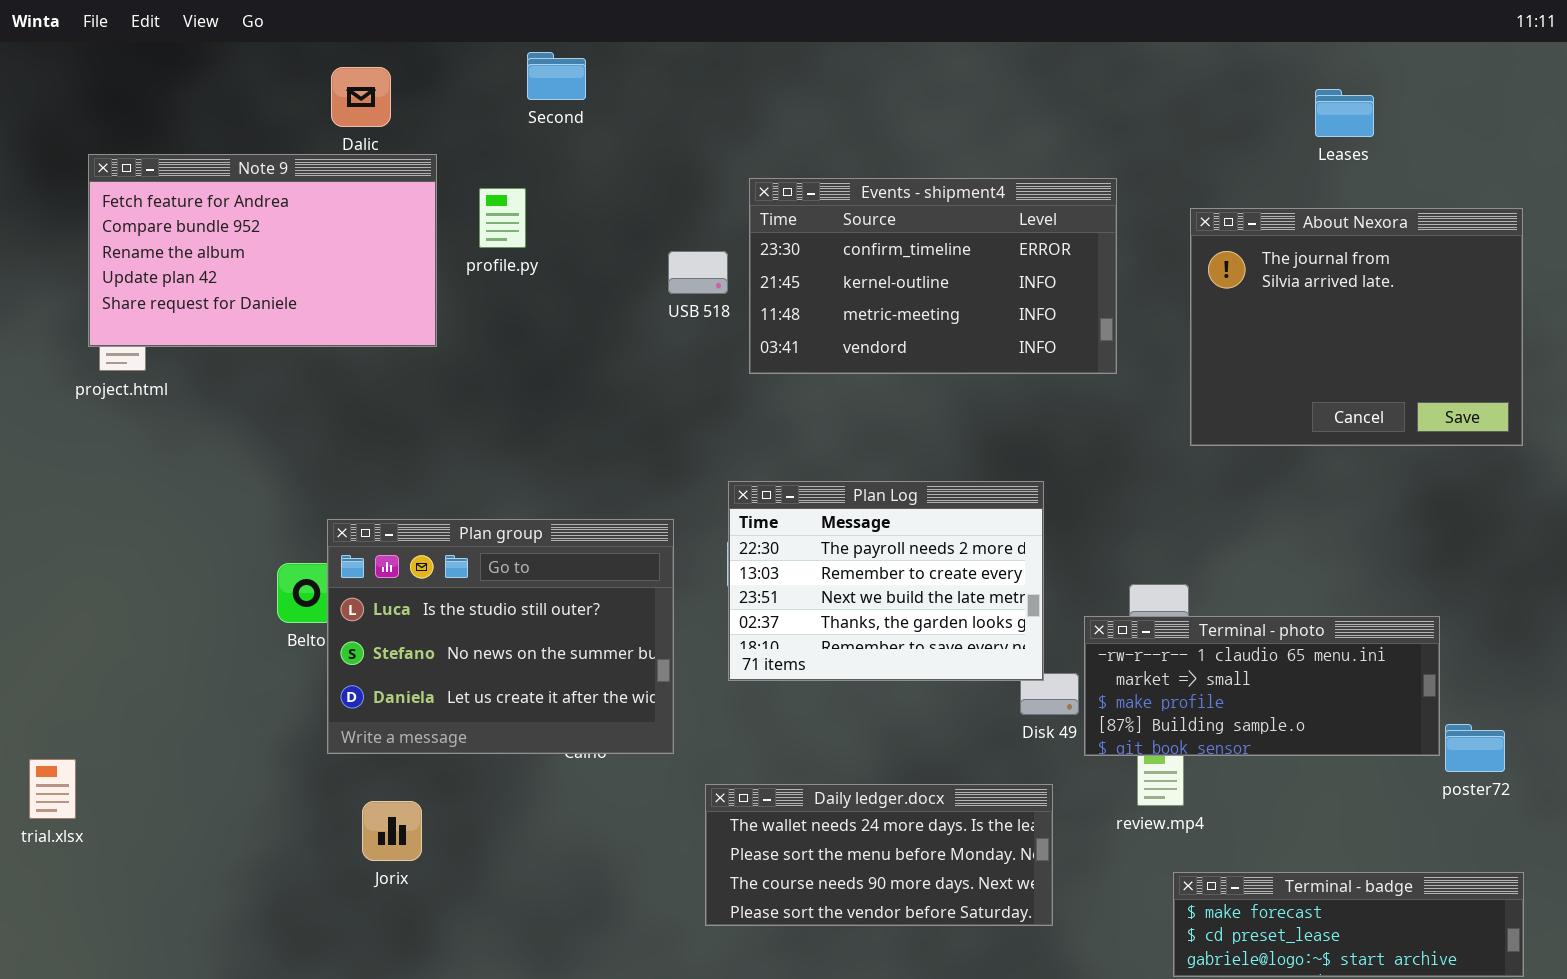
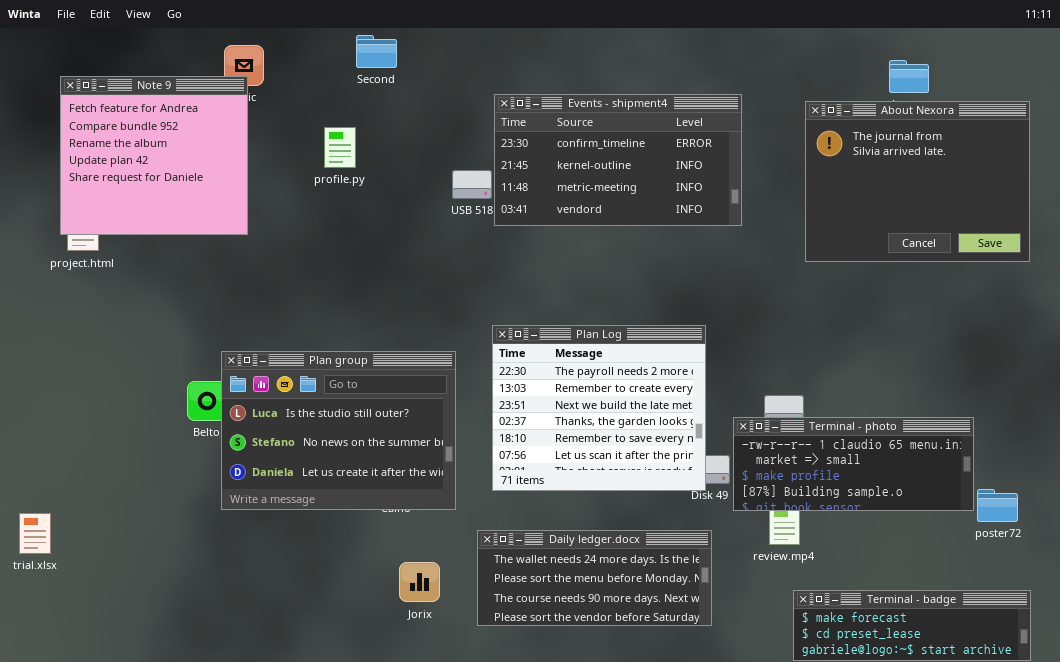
Note 9: [88,154,437,347] -> [60,76,248,235], resized
Events - shipment4: [749,178,1117,374] -> [494,94,742,226], moved
About Nexora: [1190,208,1523,446] -> [805,101,1030,262], moved
Plan Log: [728,481,1044,681] -> [492,325,706,491], resized
Jorix: [362,801,422,861] -> [399,562,440,602], moved

